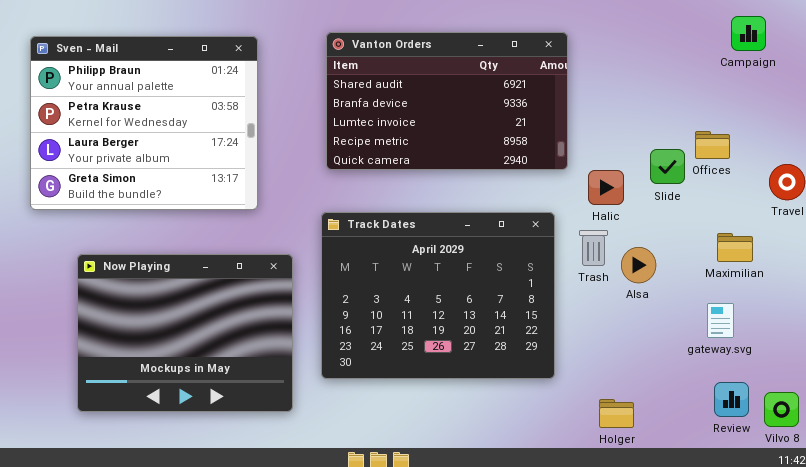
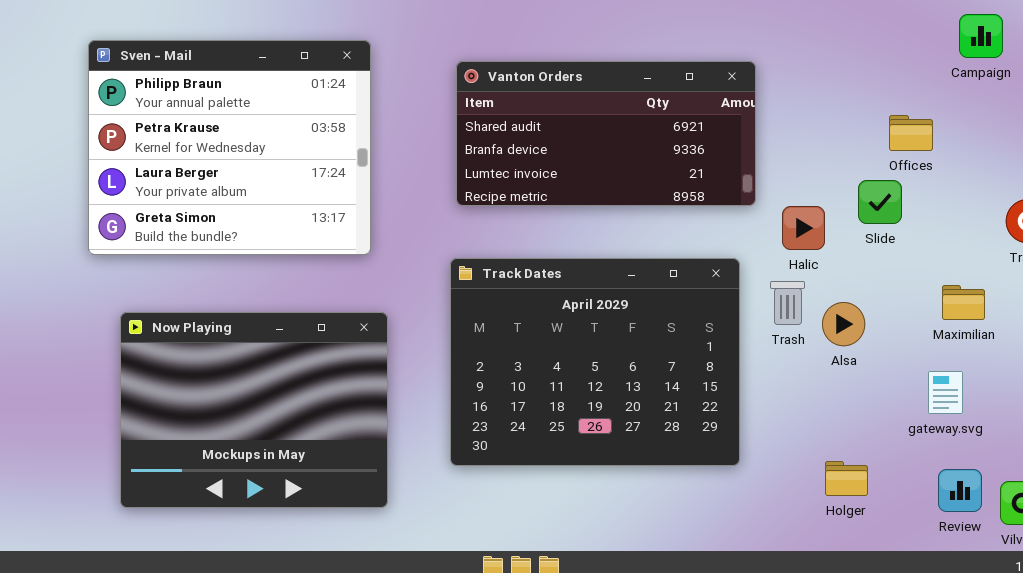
Vanton Orders: [326,32,568,170] -> [456,61,756,206], resized
Offices: [695,131,730,159] -> [889,115,933,151], moved
Now Playing: [77,254,293,412] -> [120,312,388,508], moved
Holger: [599,399,634,428] -> [825,461,868,496], moved

